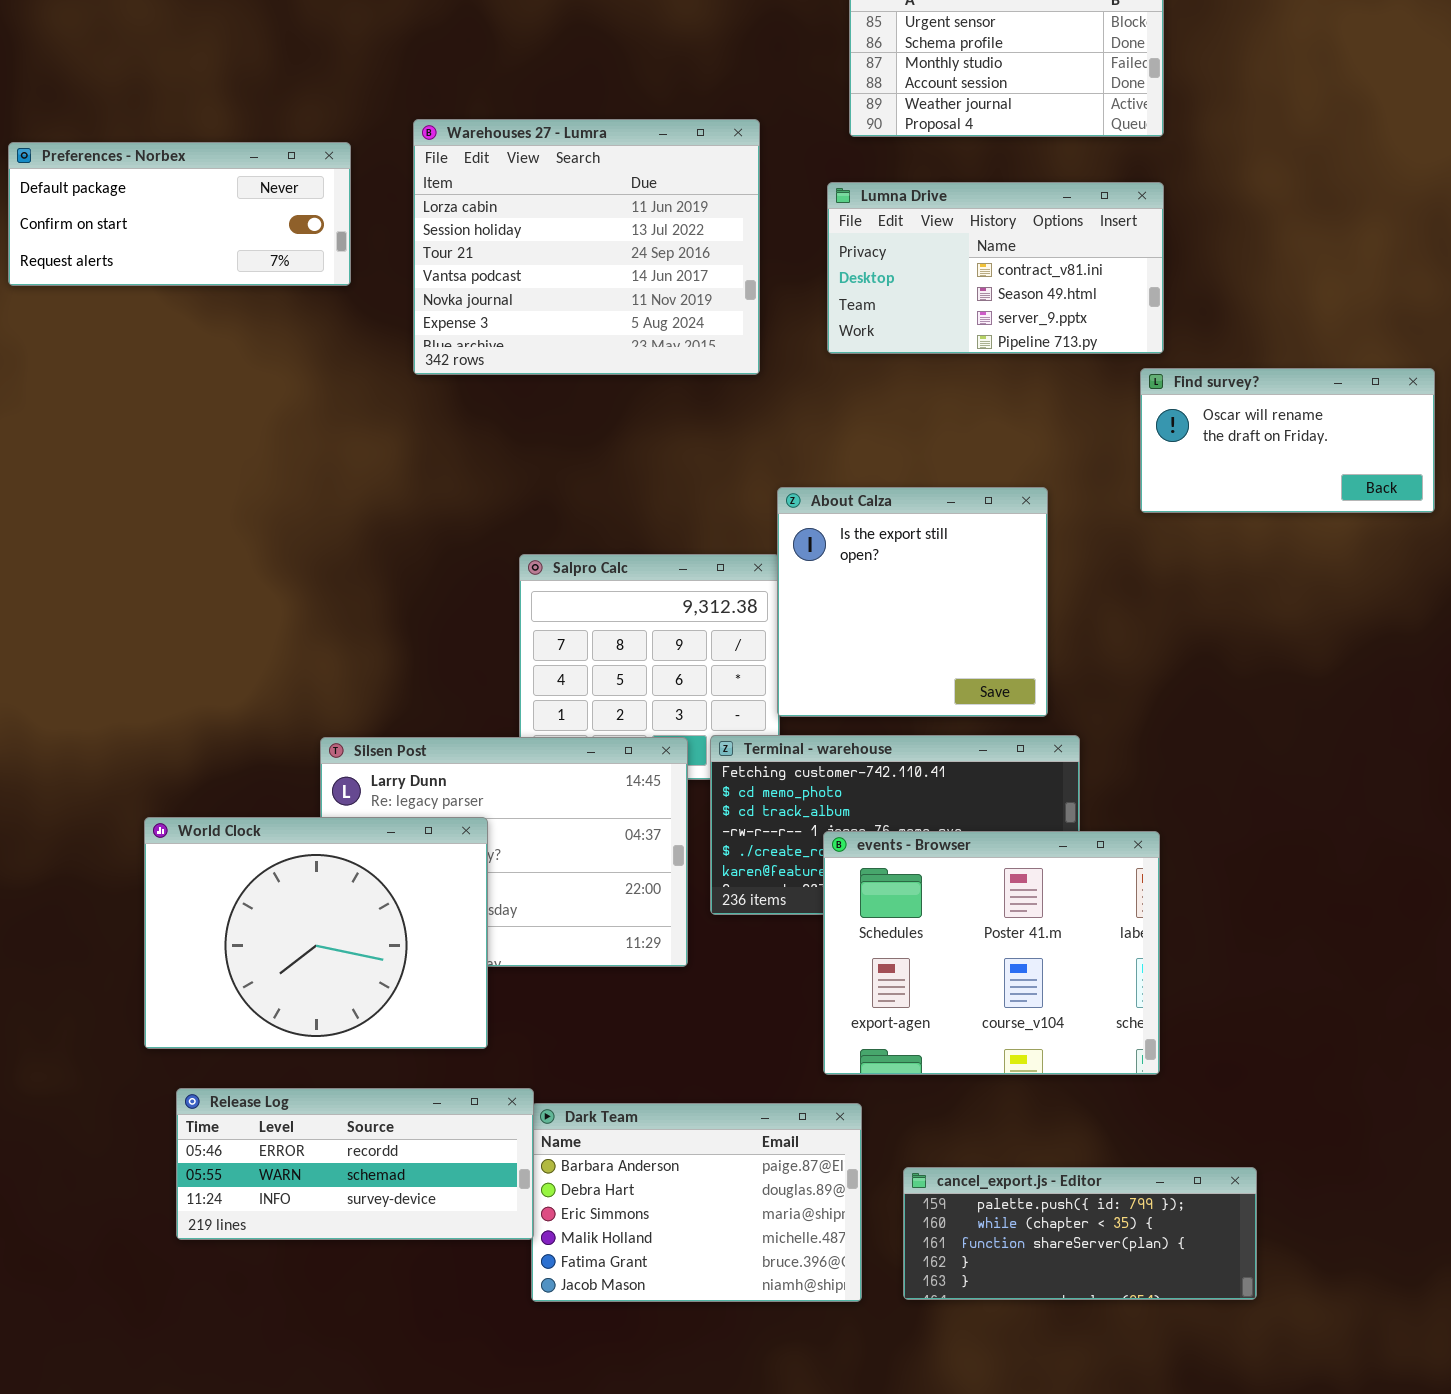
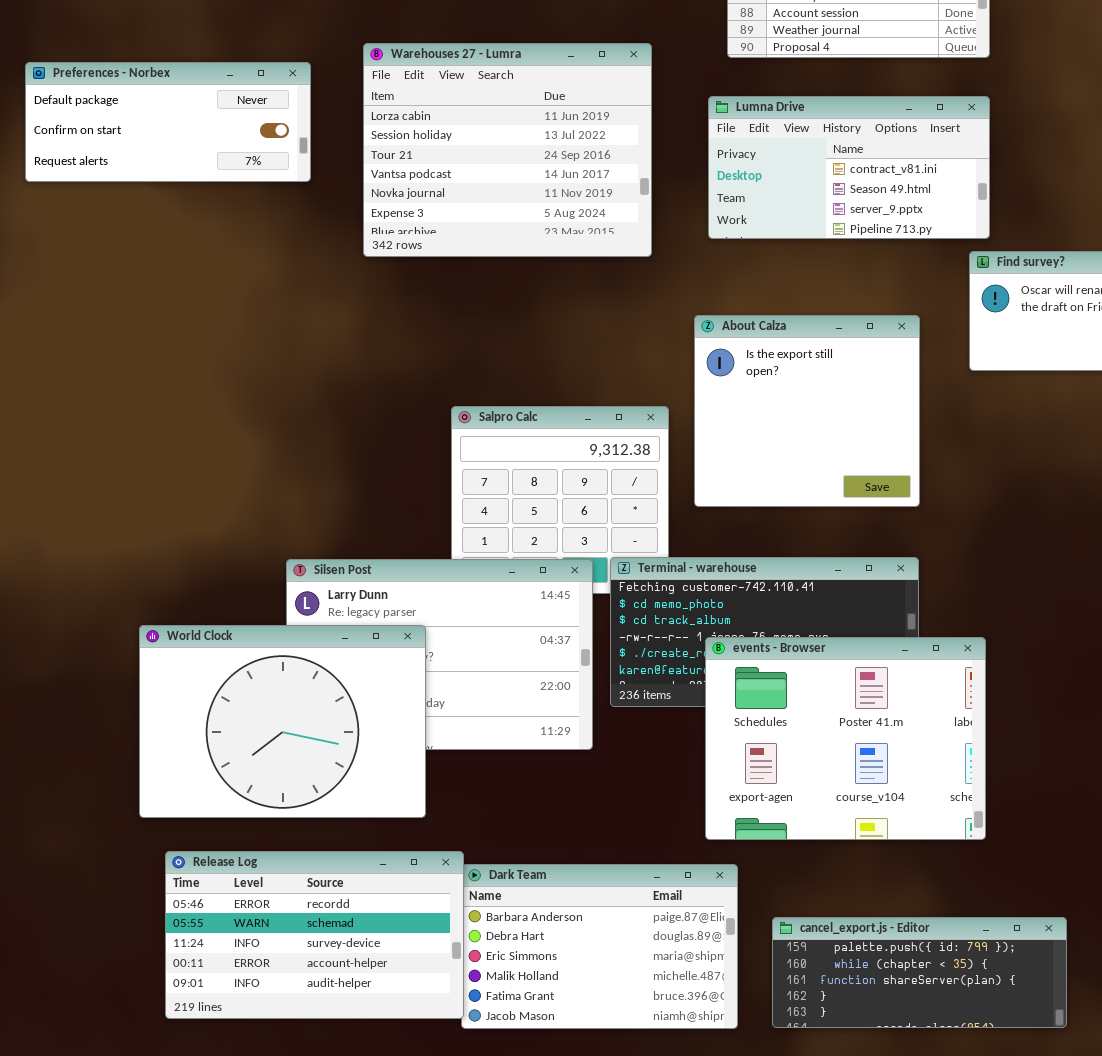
About Calza: [777,487,1048,717] -> [694,315,920,507], moved
Release Log: [176,1088,534,1240] -> [165,851,464,1019], resized

